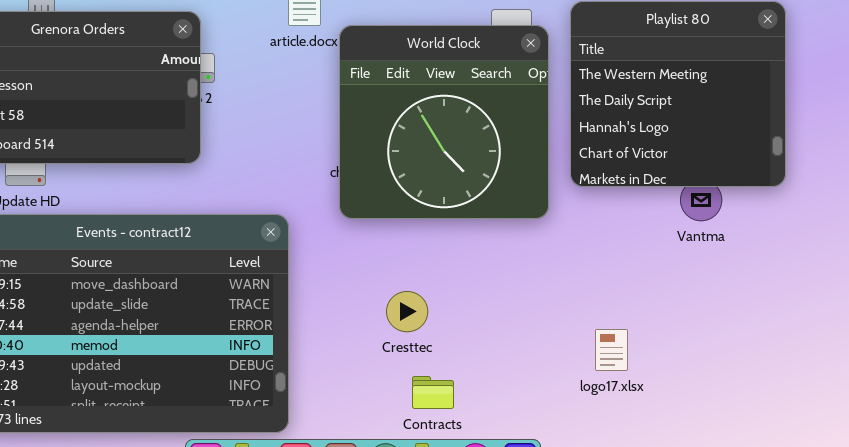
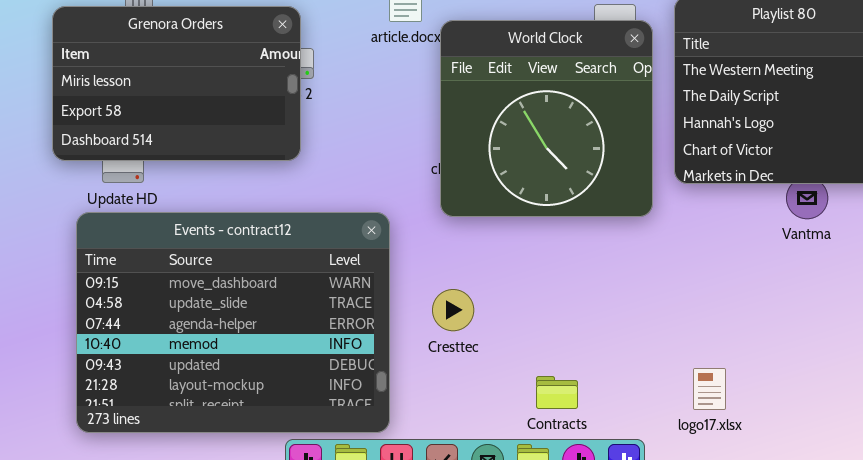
Cresttec: [386,291,428,332] -> [432,289,474,331], moved
logo17.xlsx: [595,329,628,371] -> [693,368,726,410], moved
Contracts: [412,376,454,409] -> [536,376,578,409], moved

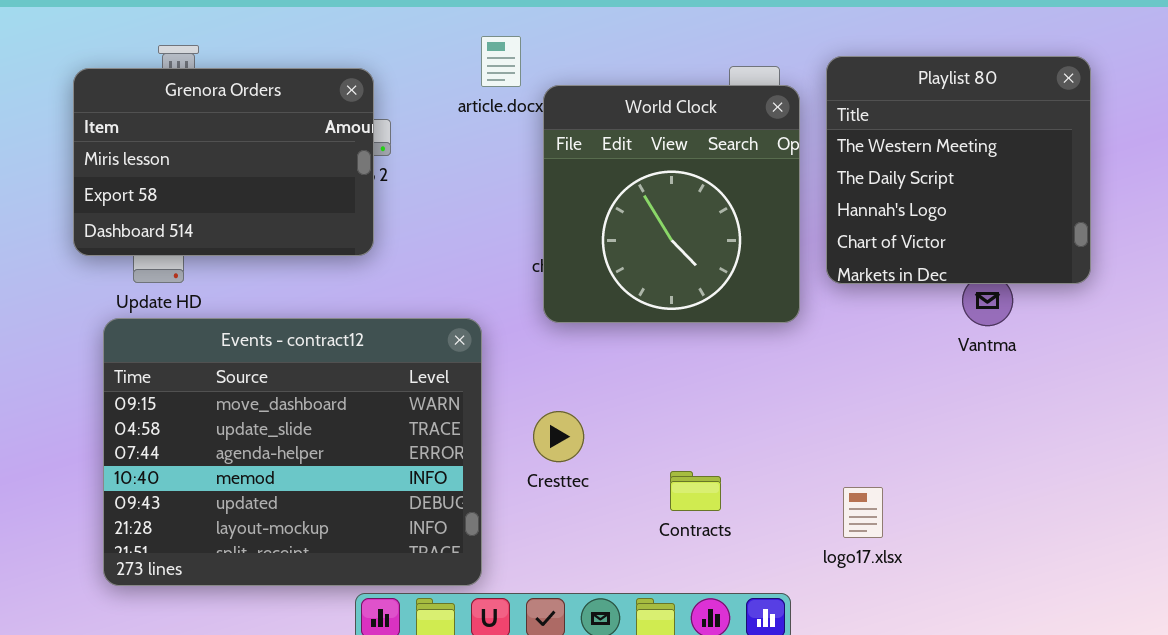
logo17.xlsx: [693,368,726,410] -> [843,487,883,538], moved
Contracts: [536,376,578,409] -> [670,471,721,511], moved

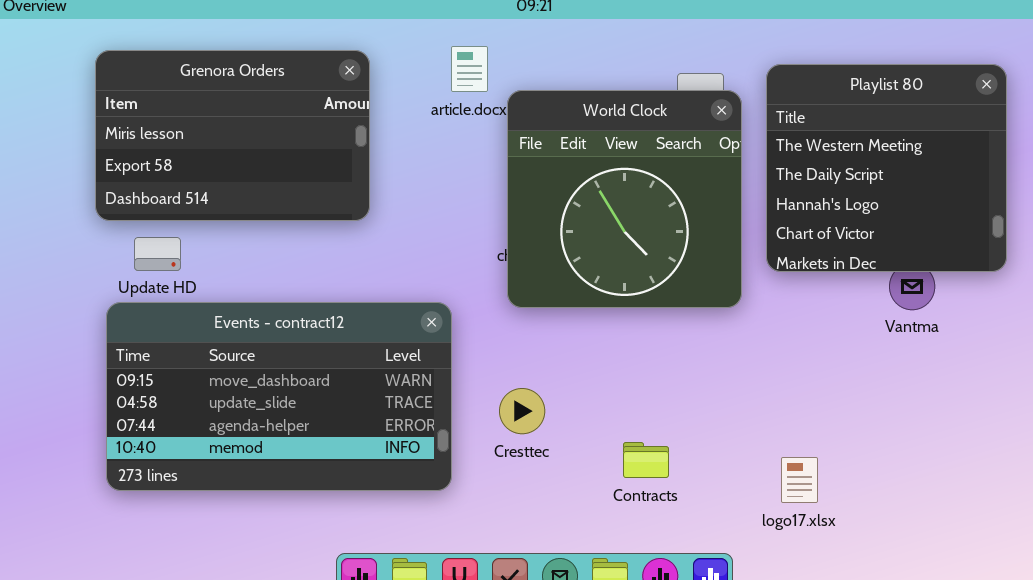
Grenora Orders: [73,68,374,256] -> [95,50,370,221], moved
Events - contract12: [103,318,482,586] -> [106,302,452,491], resized

